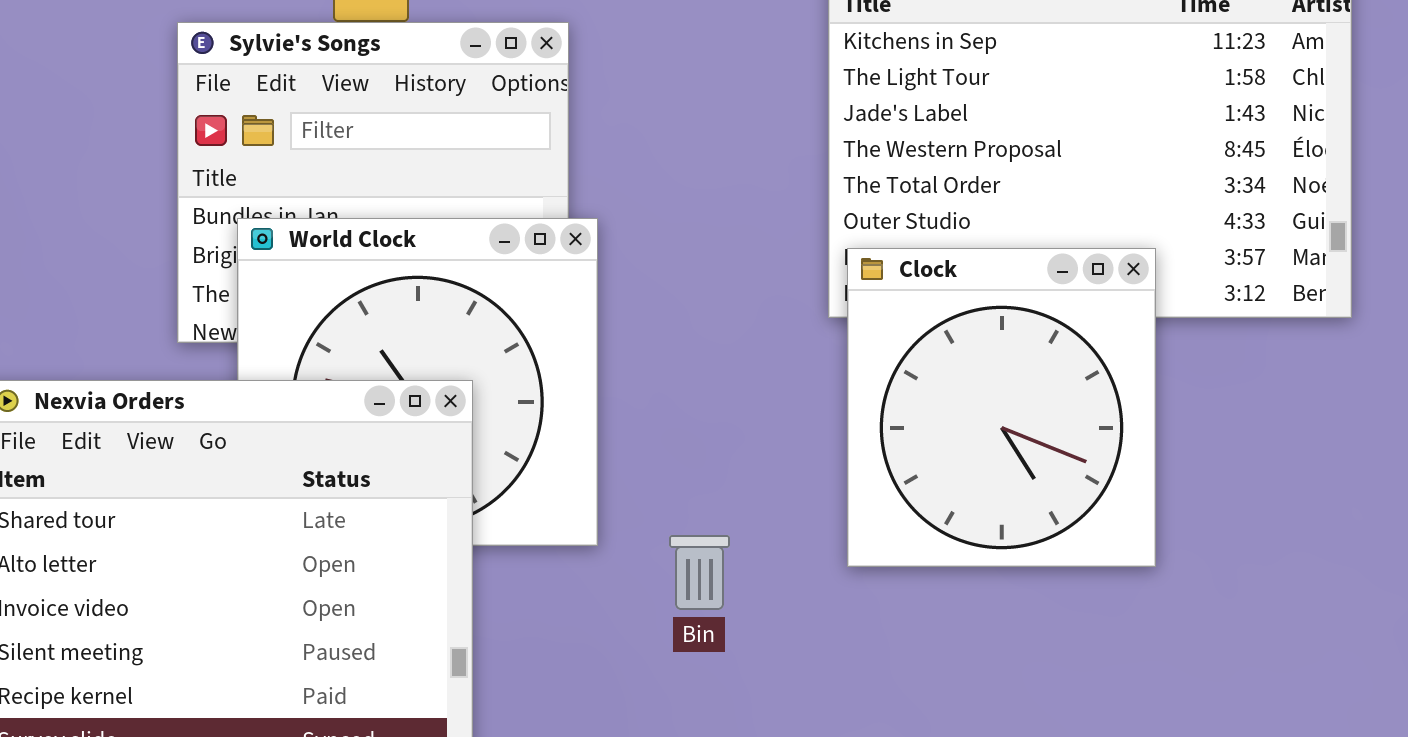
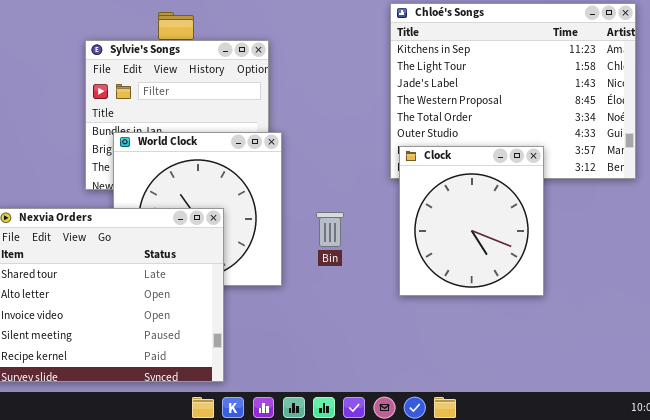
Bin: [669,535,730,610] -> [316,212,344,247], moved

